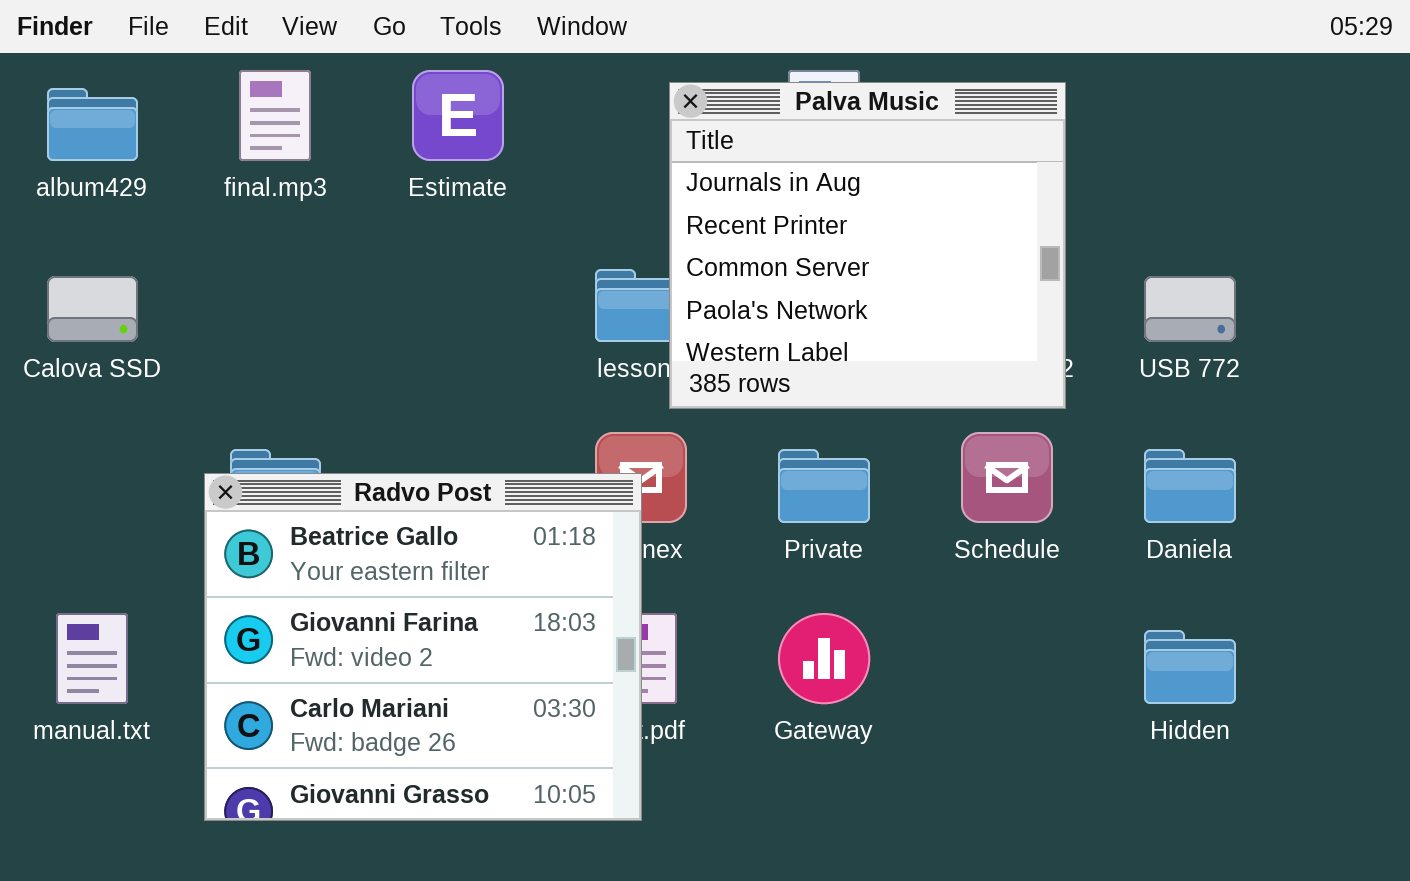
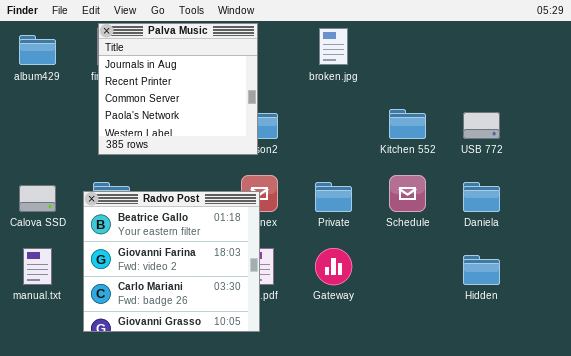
Palva Music: [669,82,1066,409] -> [98,23,258,155], moved
Calova SSD: [47,276,138,342] -> [19,185,56,212], moved

